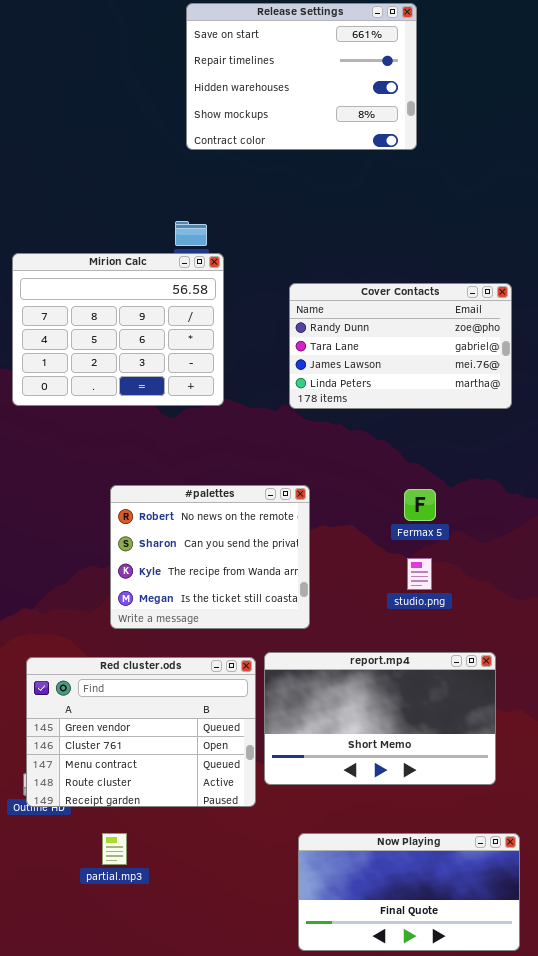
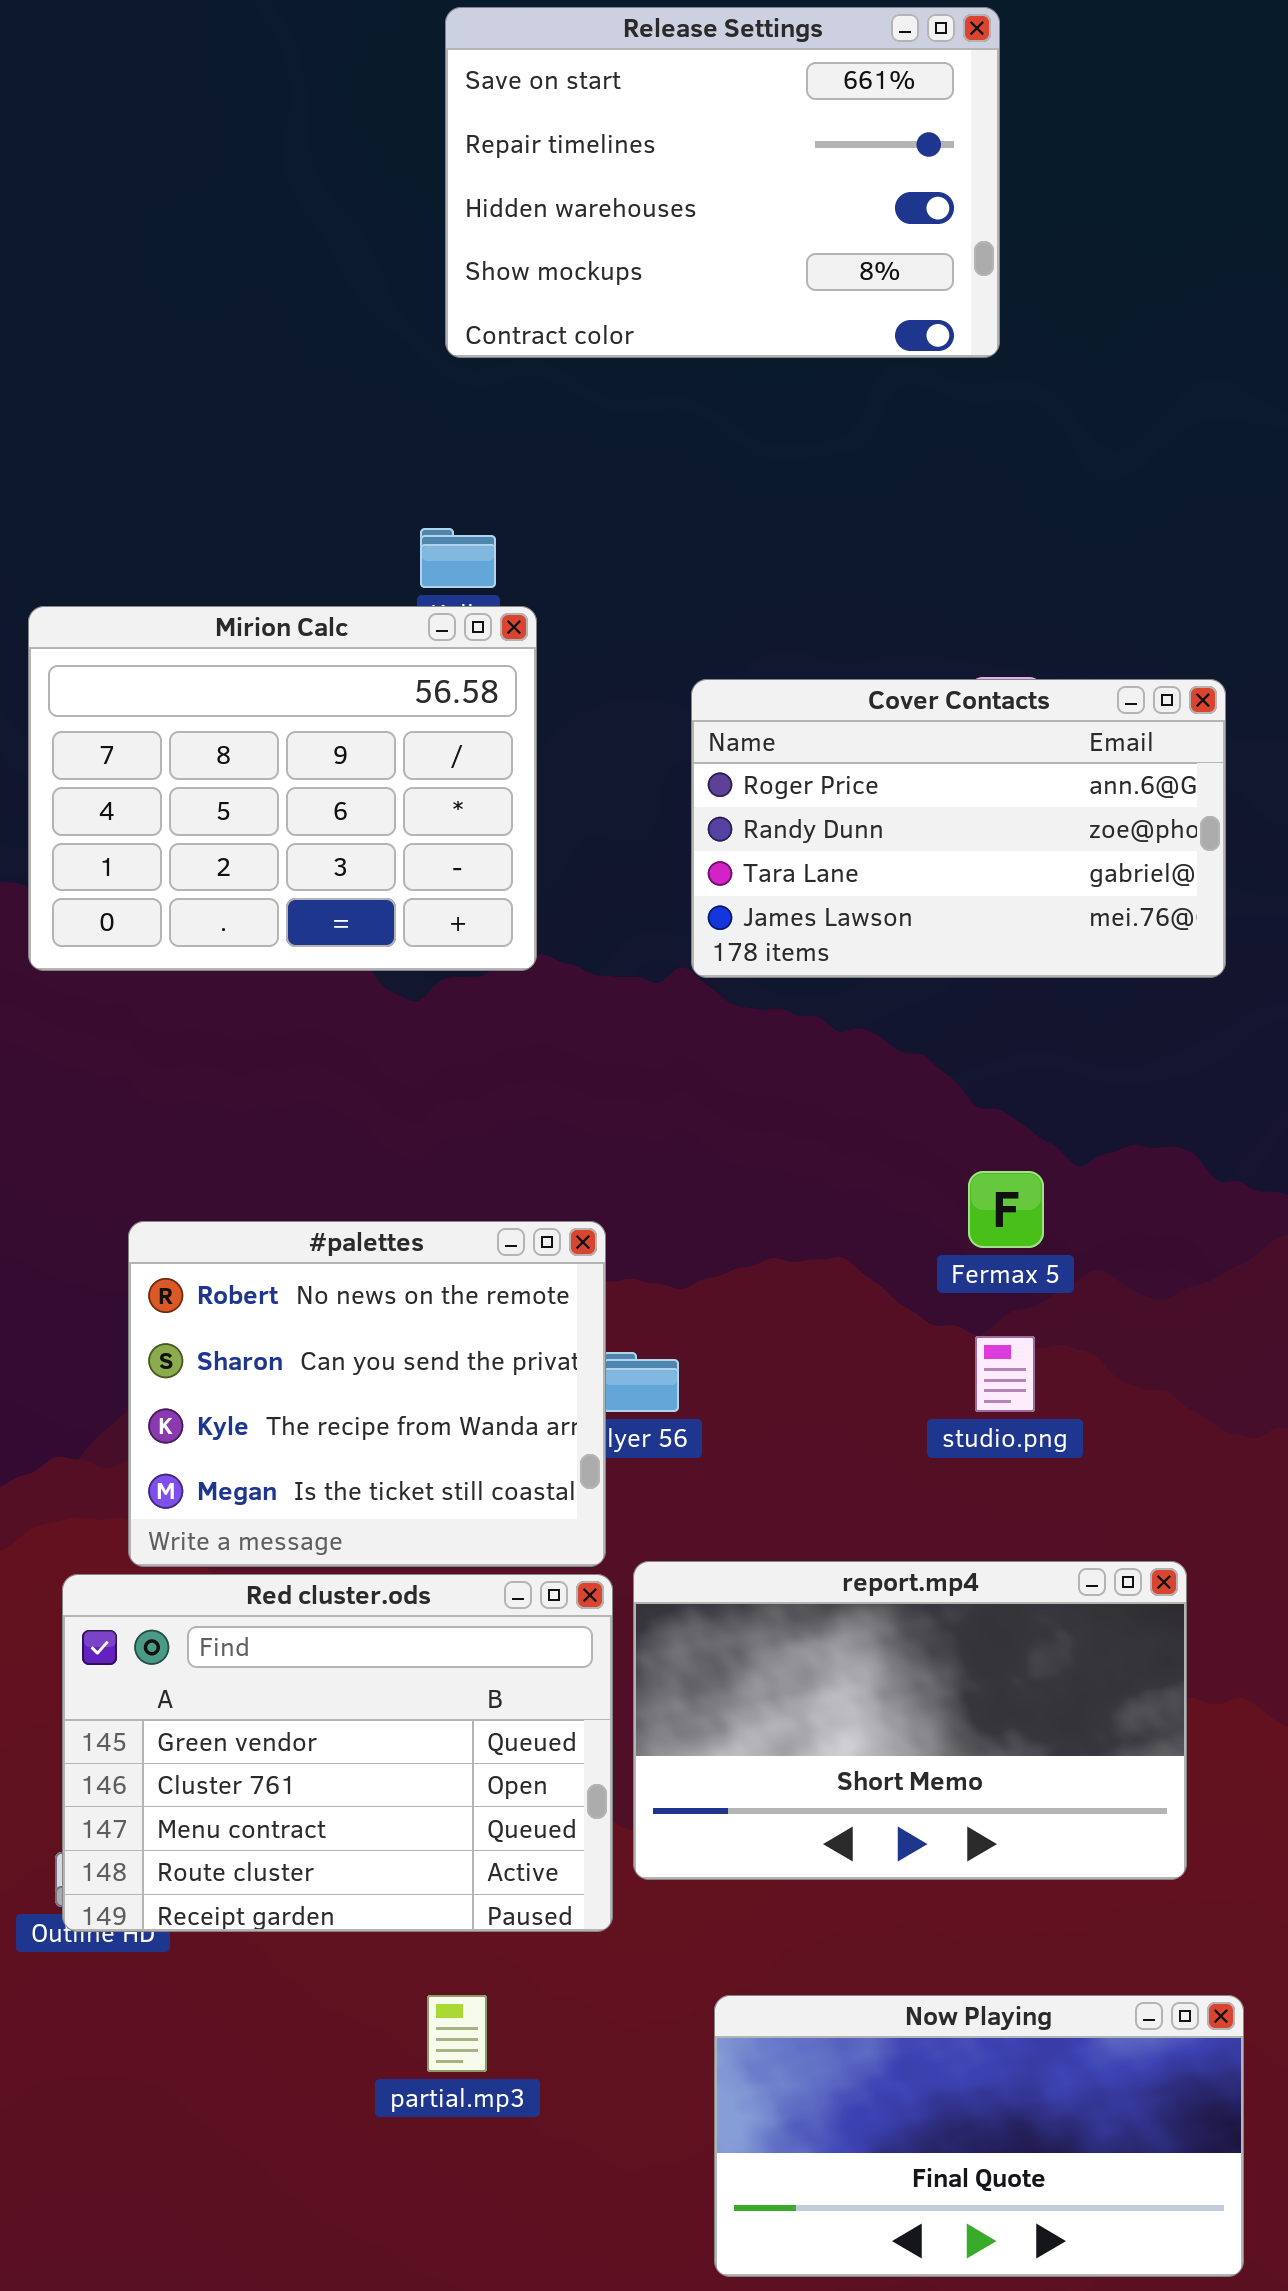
Cover Contacts: [289,283,512,409] -> [691,679,1226,978], scrolled up 1 row
#palettes: [110,485,310,629] -> [128,1221,606,1567], moved
partial.mp3: [102,833,127,865] -> [427,1995,487,2072], moved

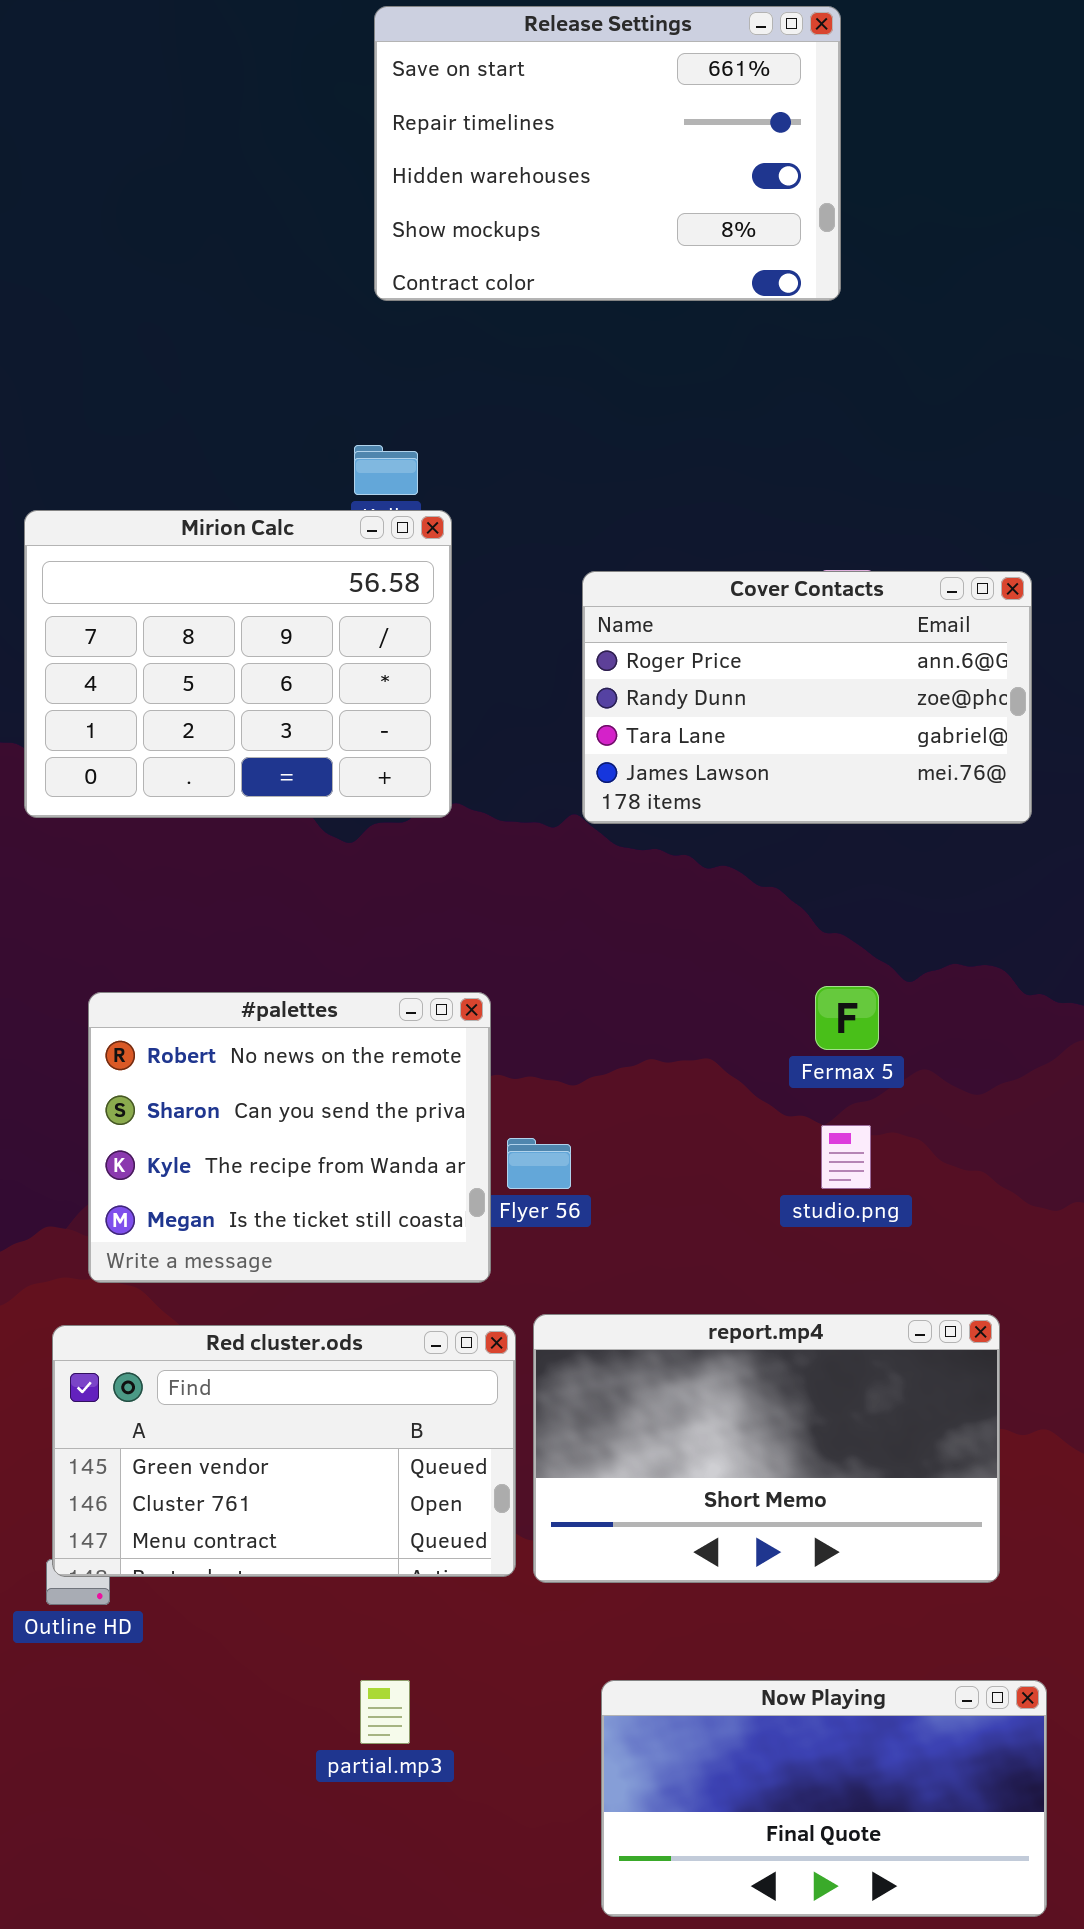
#palettes: [128,1221,606,1567] -> [88,992,491,1283], moved
Red cluster.ods: [62,1574,613,1932] -> [52,1325,516,1577], resized

